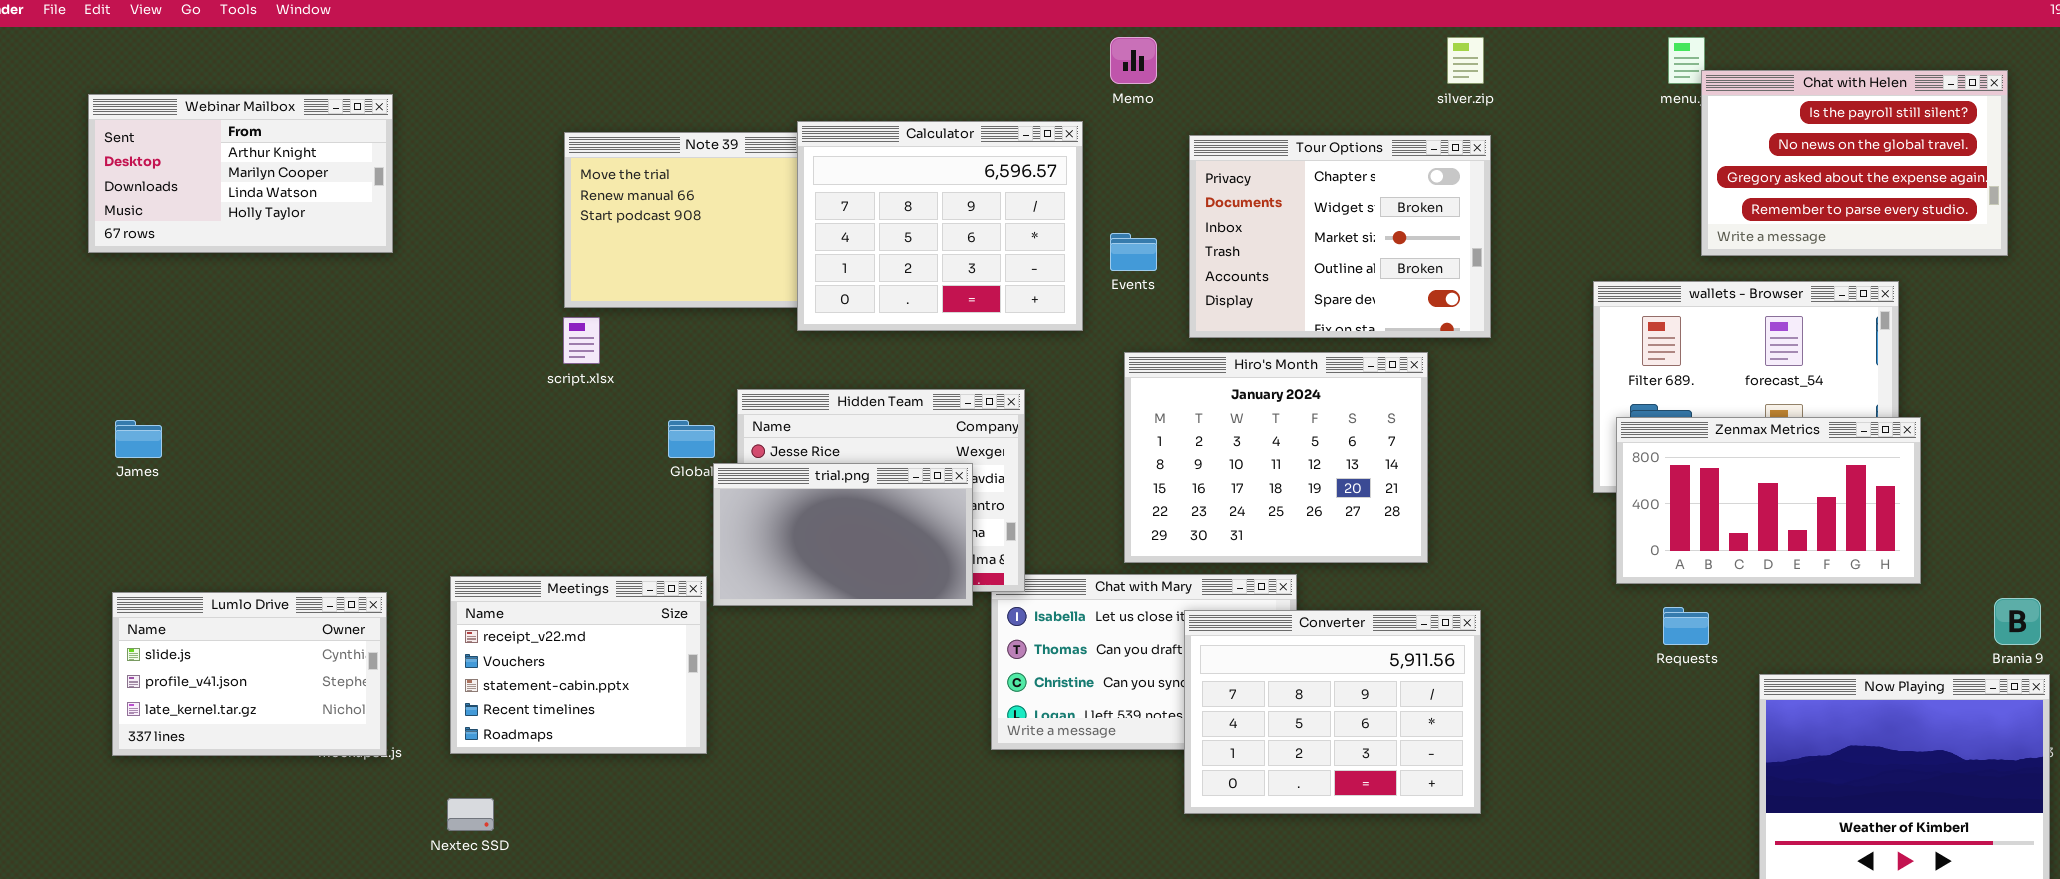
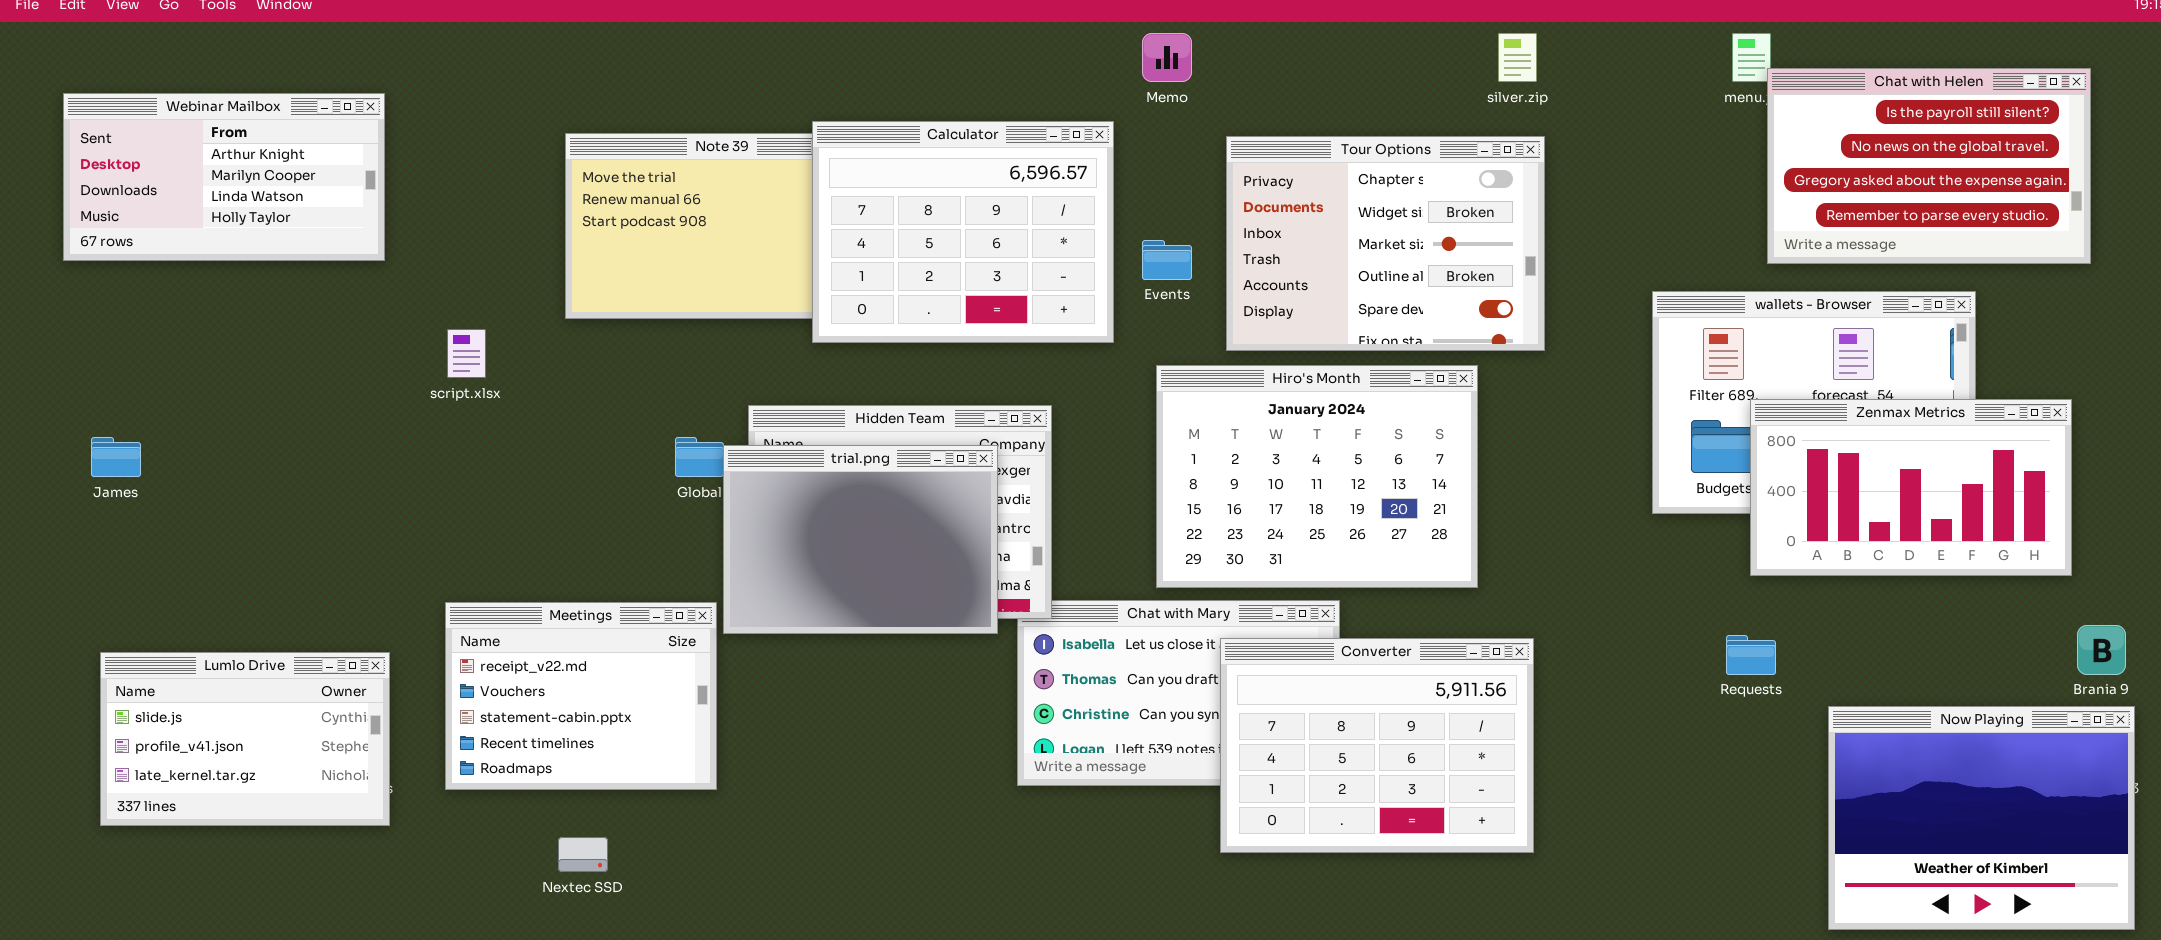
script.xlsx: [563,317,600,364] -> [447,329,486,378], moved
Zenmax Metrics: [1616,417,1921,584] -> [1750,399,2072,576], moved
trial.png: [713,463,973,606] -> [723,445,998,634], resized
Lumlo Drive: [112,592,387,756] -> [100,652,390,826], moved
Nextec SSD: [447,798,494,831] -> [558,837,608,872], moved

